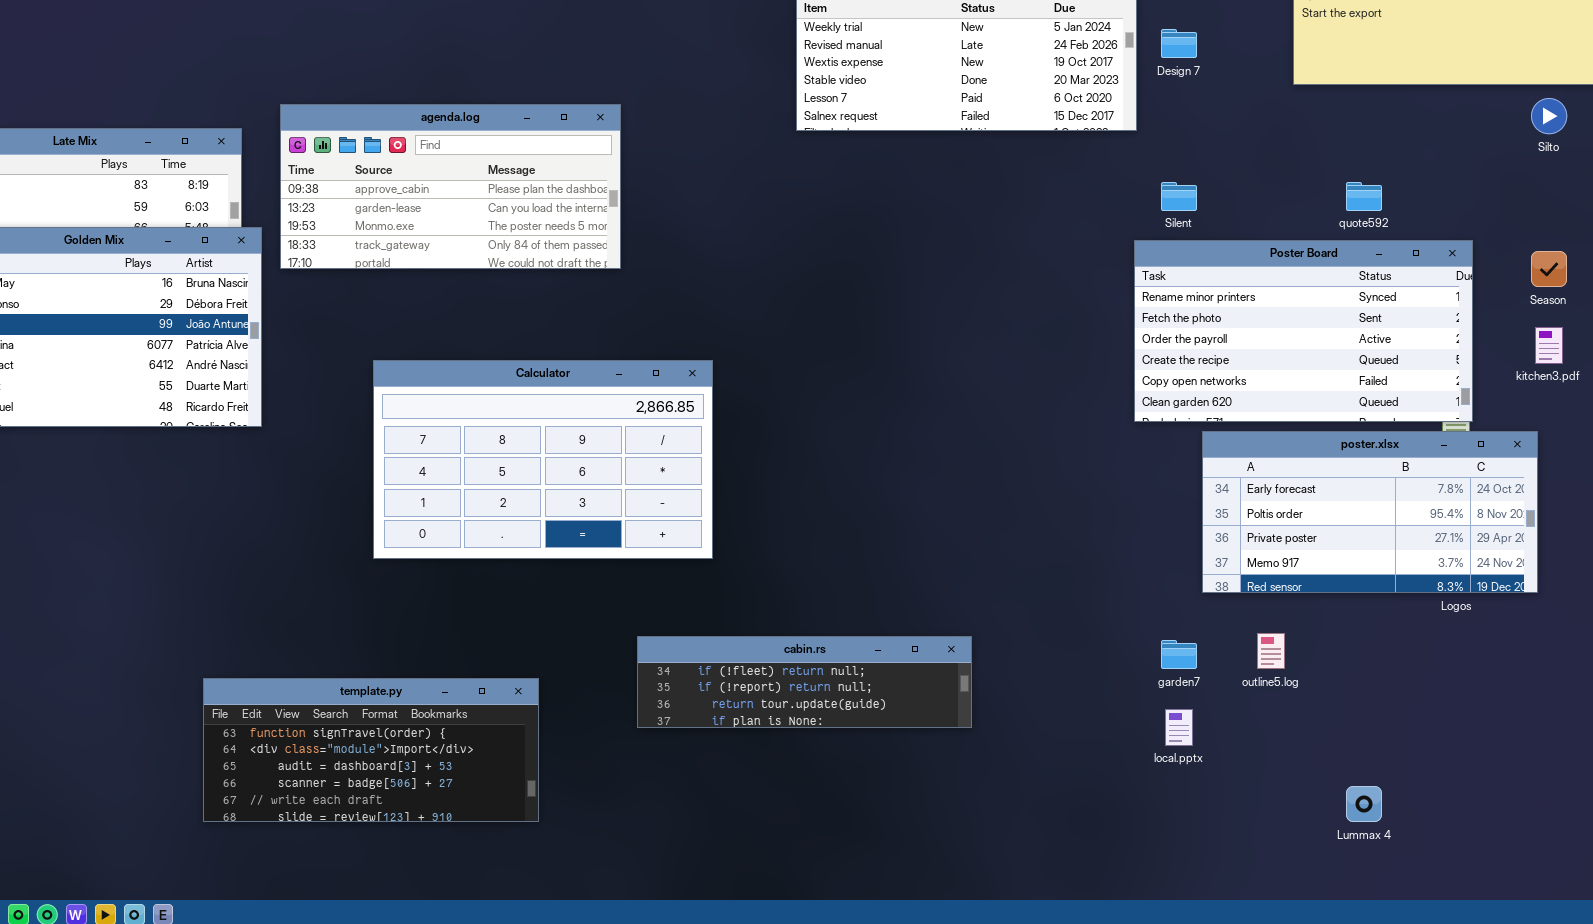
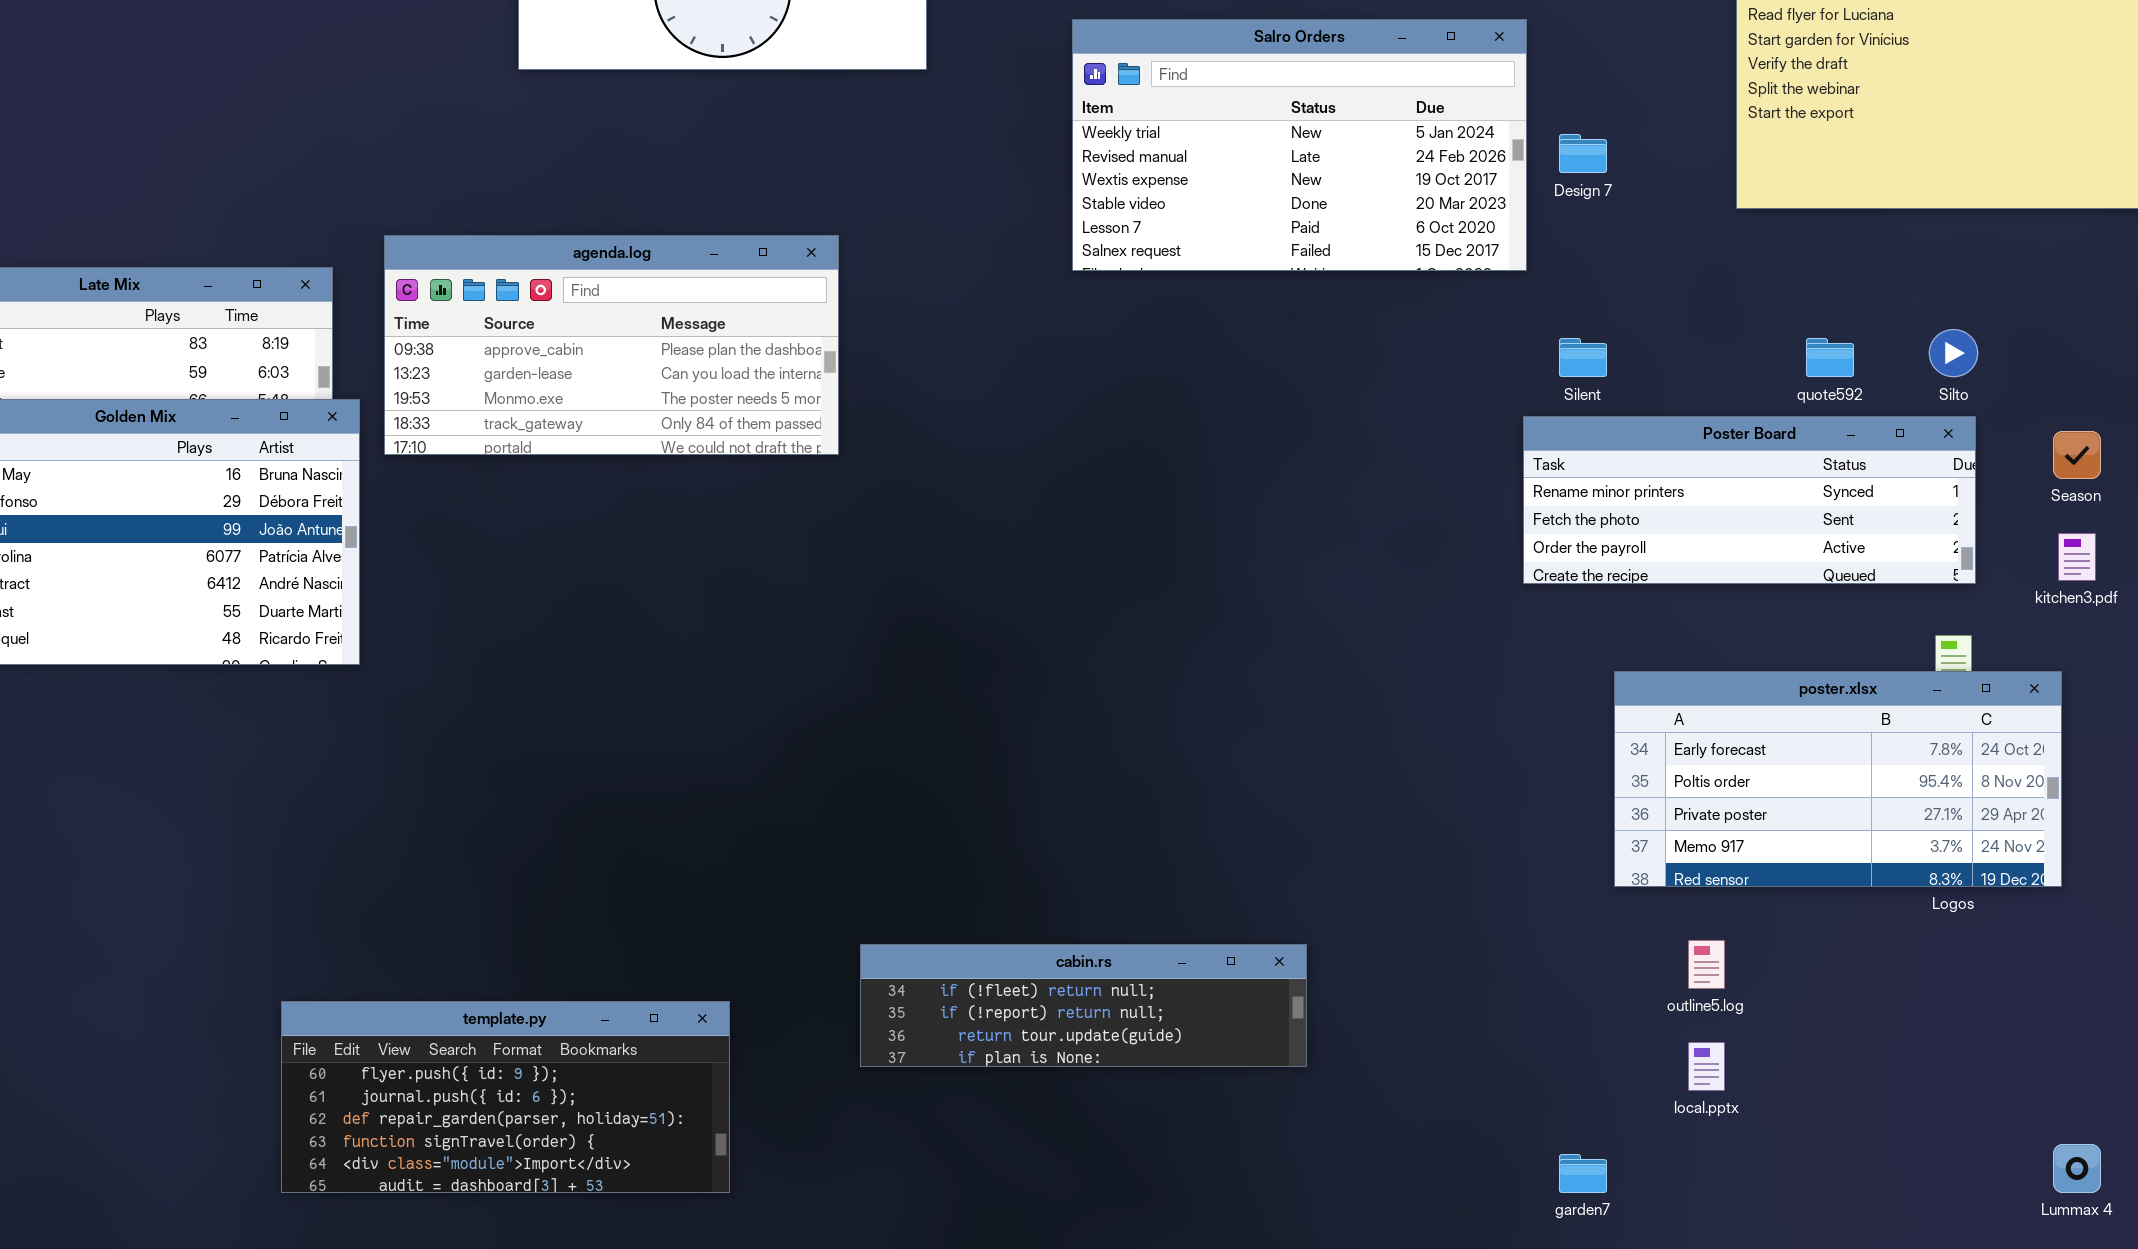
Silto: [1531,98,1567,134] -> [1929,329,1978,377], moved
Poster Board: [1134,240,1473,422] -> [1523,416,1976,584], resized
Calculator: [373,360,713,559] -> none, closed
garden7: [1161,640,1197,669] -> [1559,1154,1607,1193], moved
template.py: [203,678,539,822] -> [281,1001,730,1193], scrolled up 3 rows
local.pptx: [1165,709,1193,746] -> [1688,1042,1725,1091], moved
Lummax 4: [1346,786,1382,822] -> [2053,1144,2101,1193], moved

